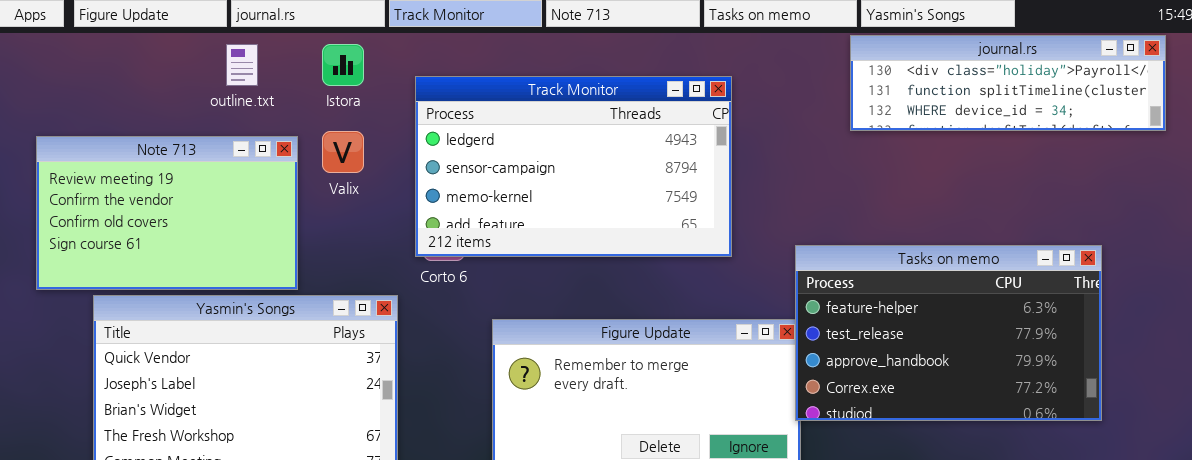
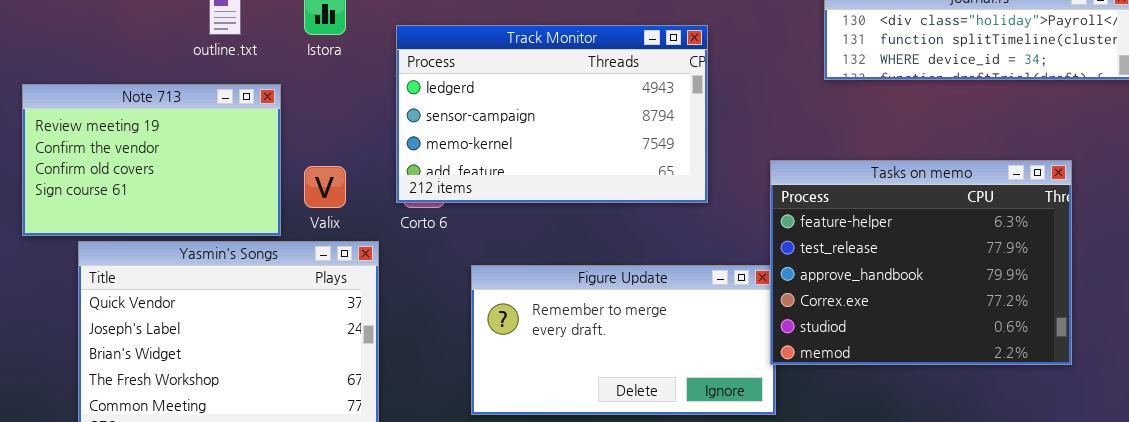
Valix: [322,131,364,173] -> [304,166,346,208], moved
Tasks on memo: [795,245,1102,421] -> [770,160,1072,365], resized

